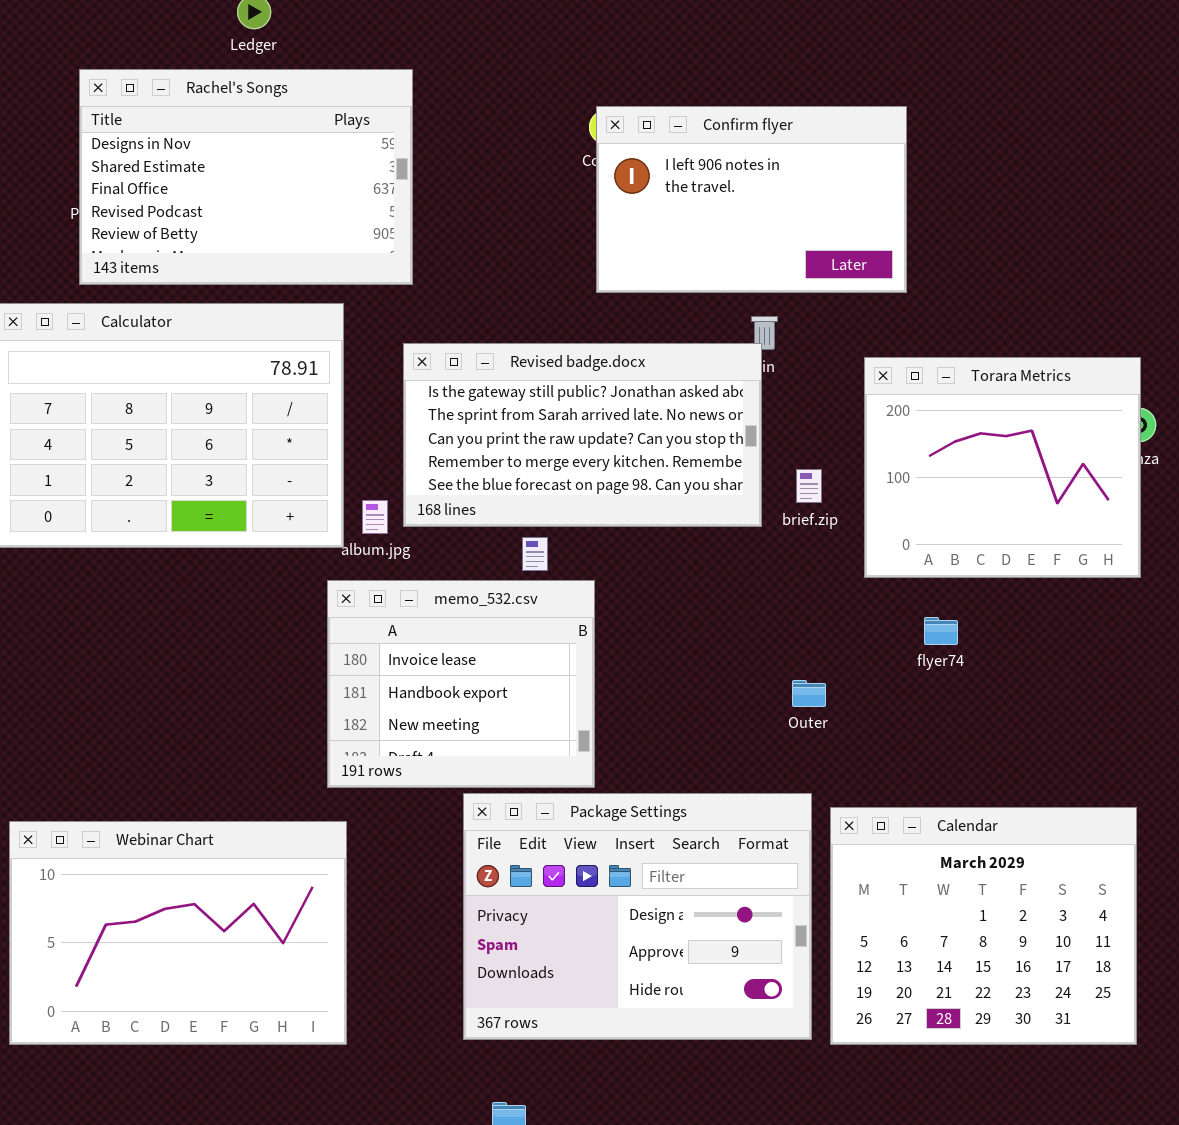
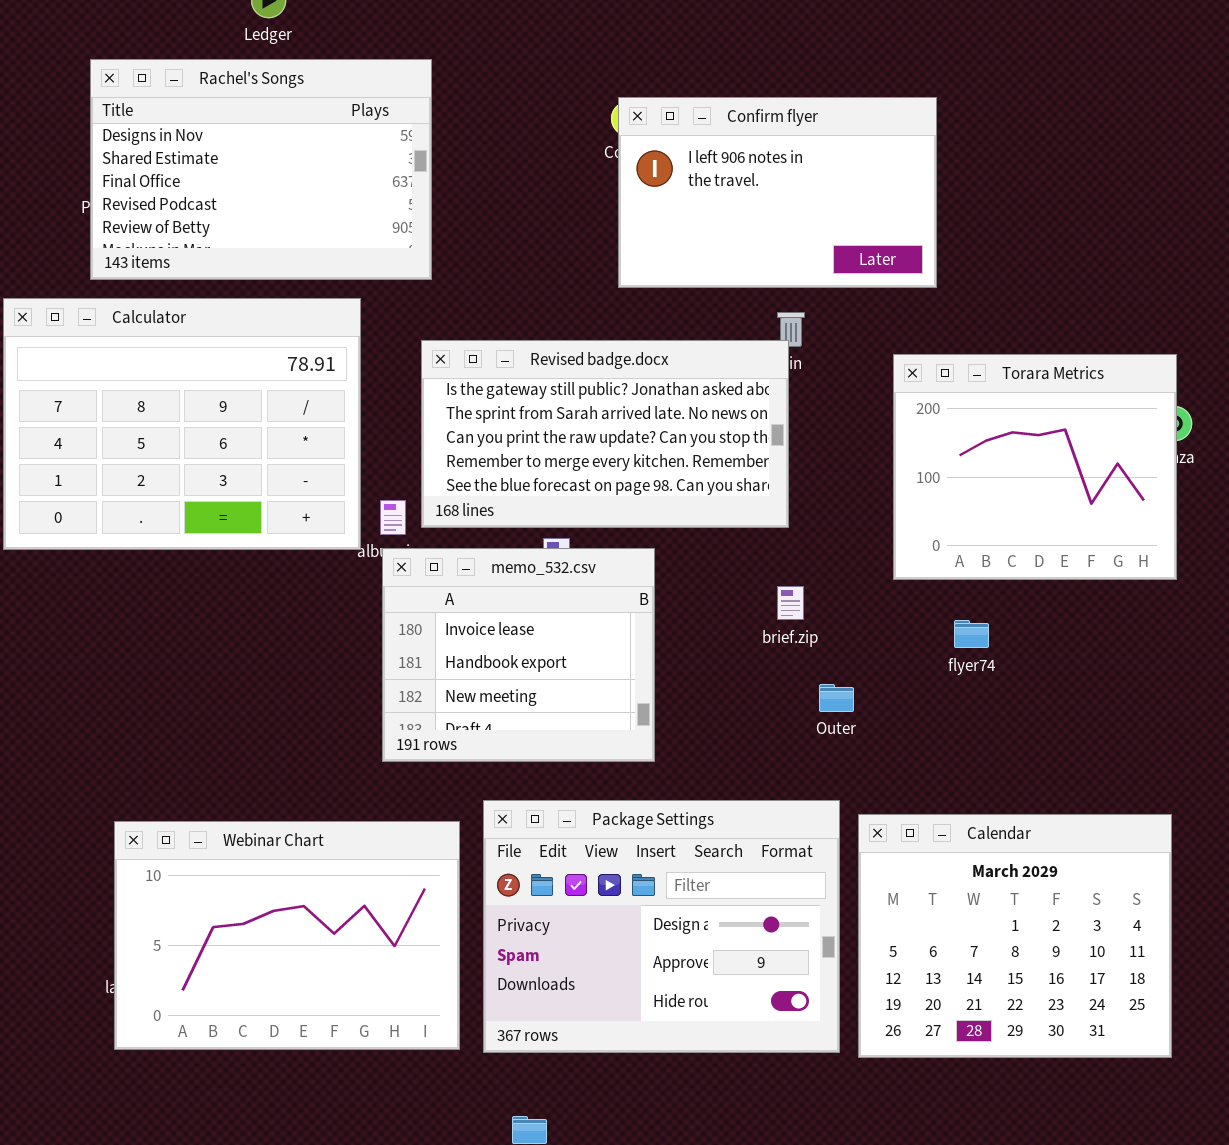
brief.zip: [796,469,822,503] -> [777,586,804,620], moved
memo_532.csv: [327,580,595,788] -> [382,548,655,762], moved
Webinar Chart: [9,821,347,1045] -> [114,821,460,1050], moved

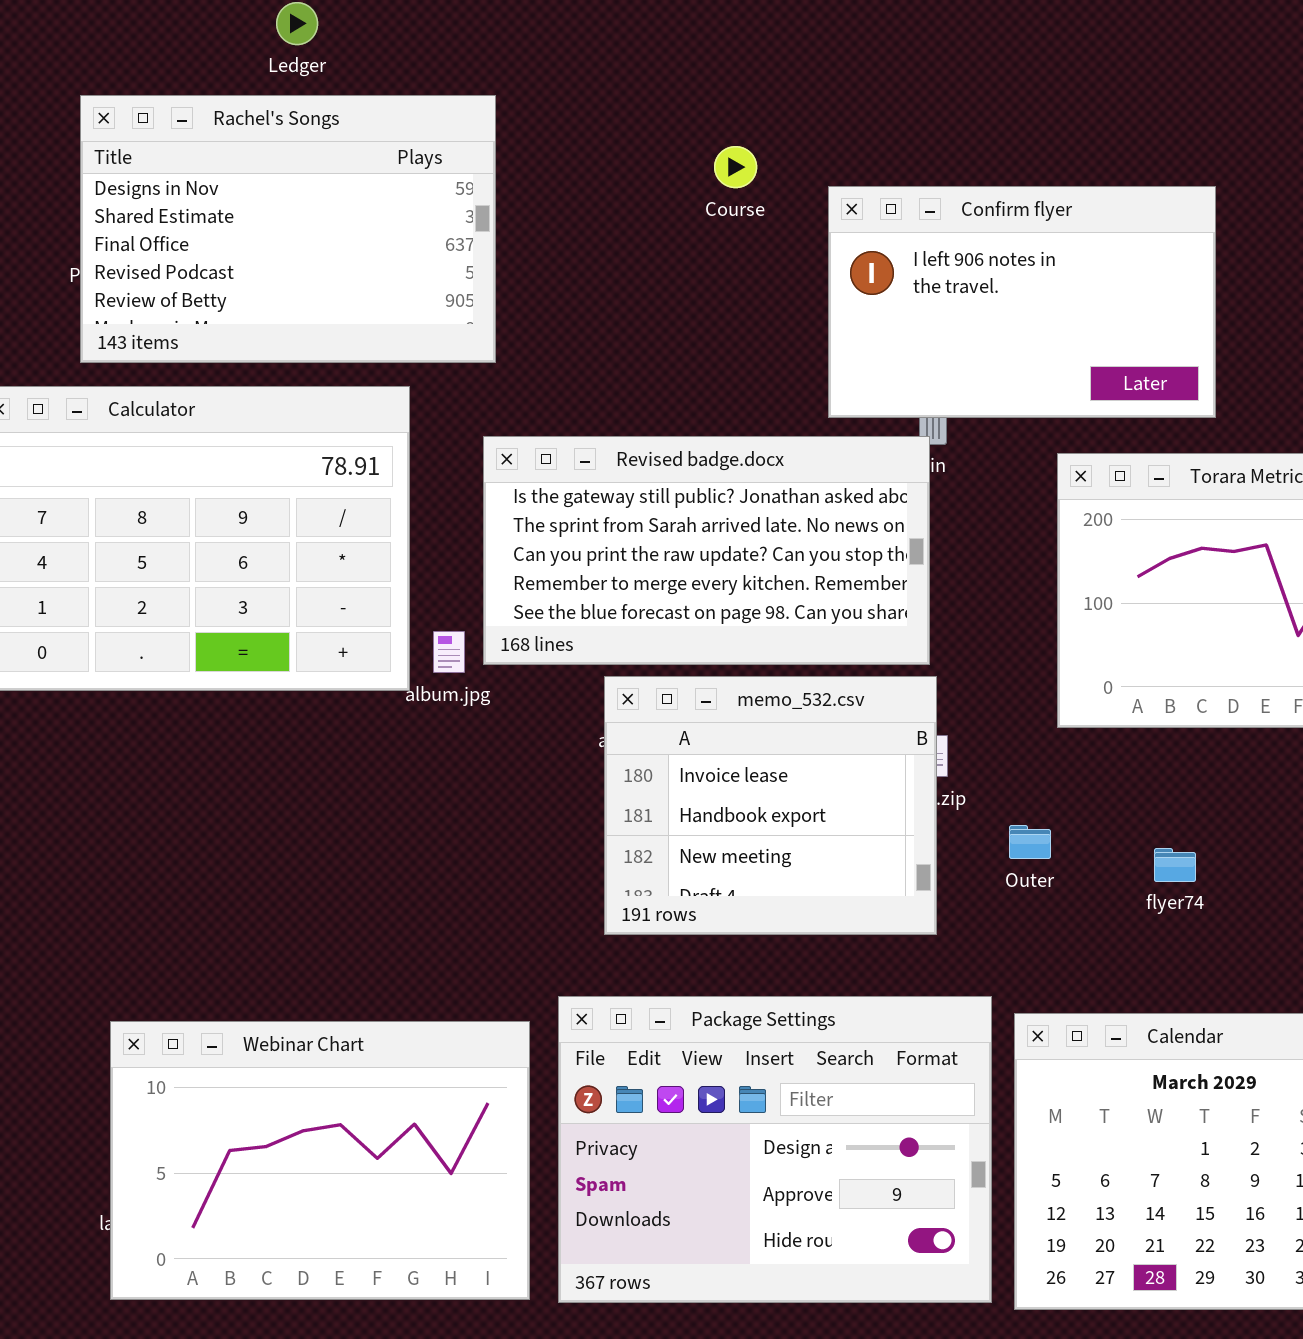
Confirm flyer: [618,97,937,288] -> [828,186,1216,418], moved
memo_532.csv: [382,548,655,762] -> [604,676,937,935], moved
flyer74: [954,620,989,648] -> [1154,848,1196,882], moved
Outer: [819,684,854,712] -> [1009,825,1051,859], moved

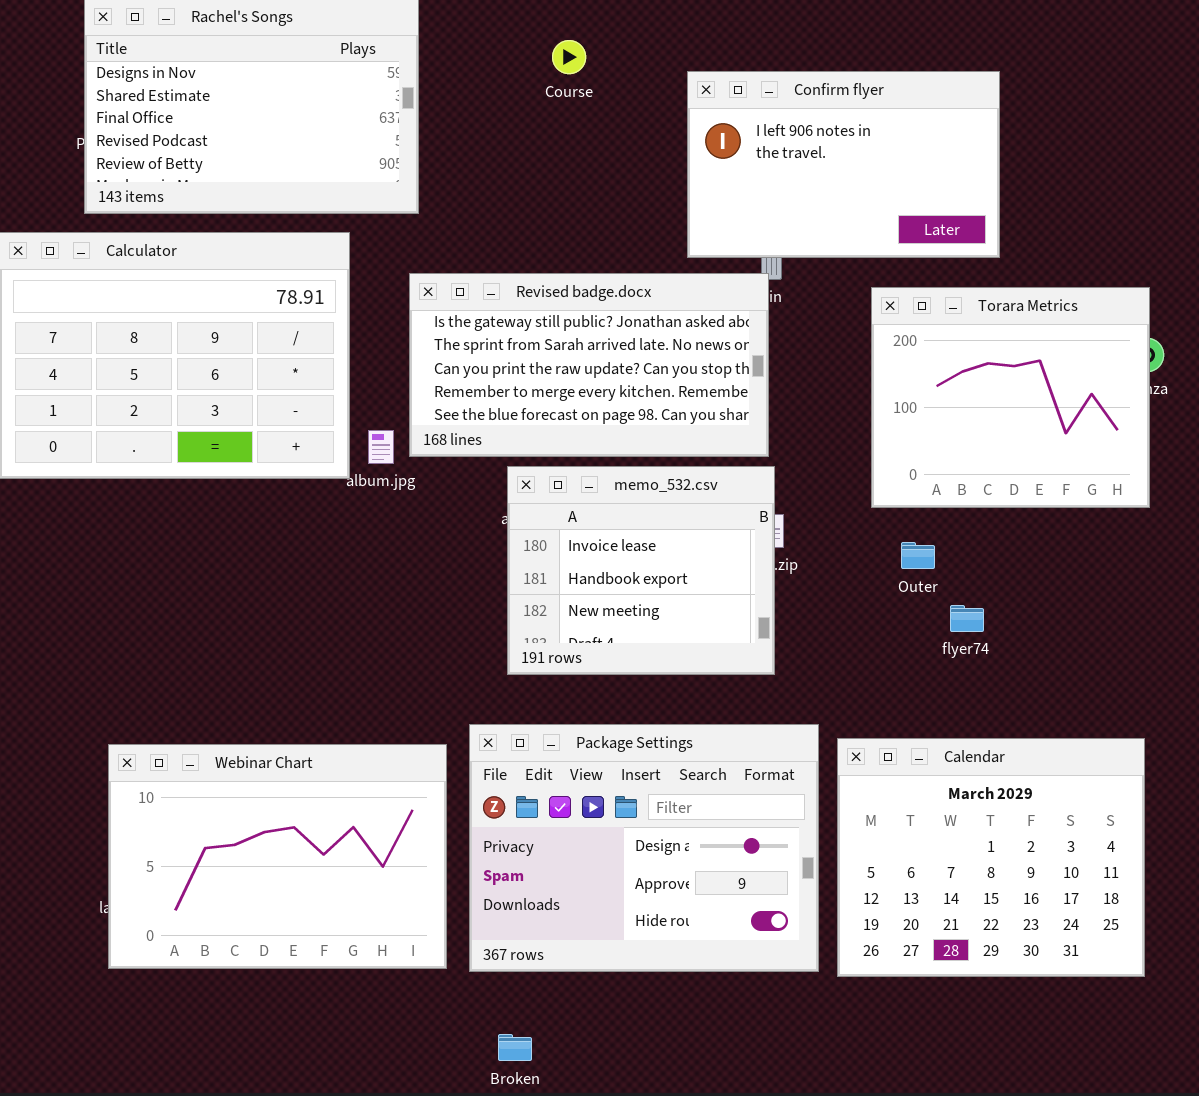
Course: [714,146,757,188] -> [552,40,586,74], moved
Outer: [1009,825,1051,859] -> [901,542,935,569], moved

